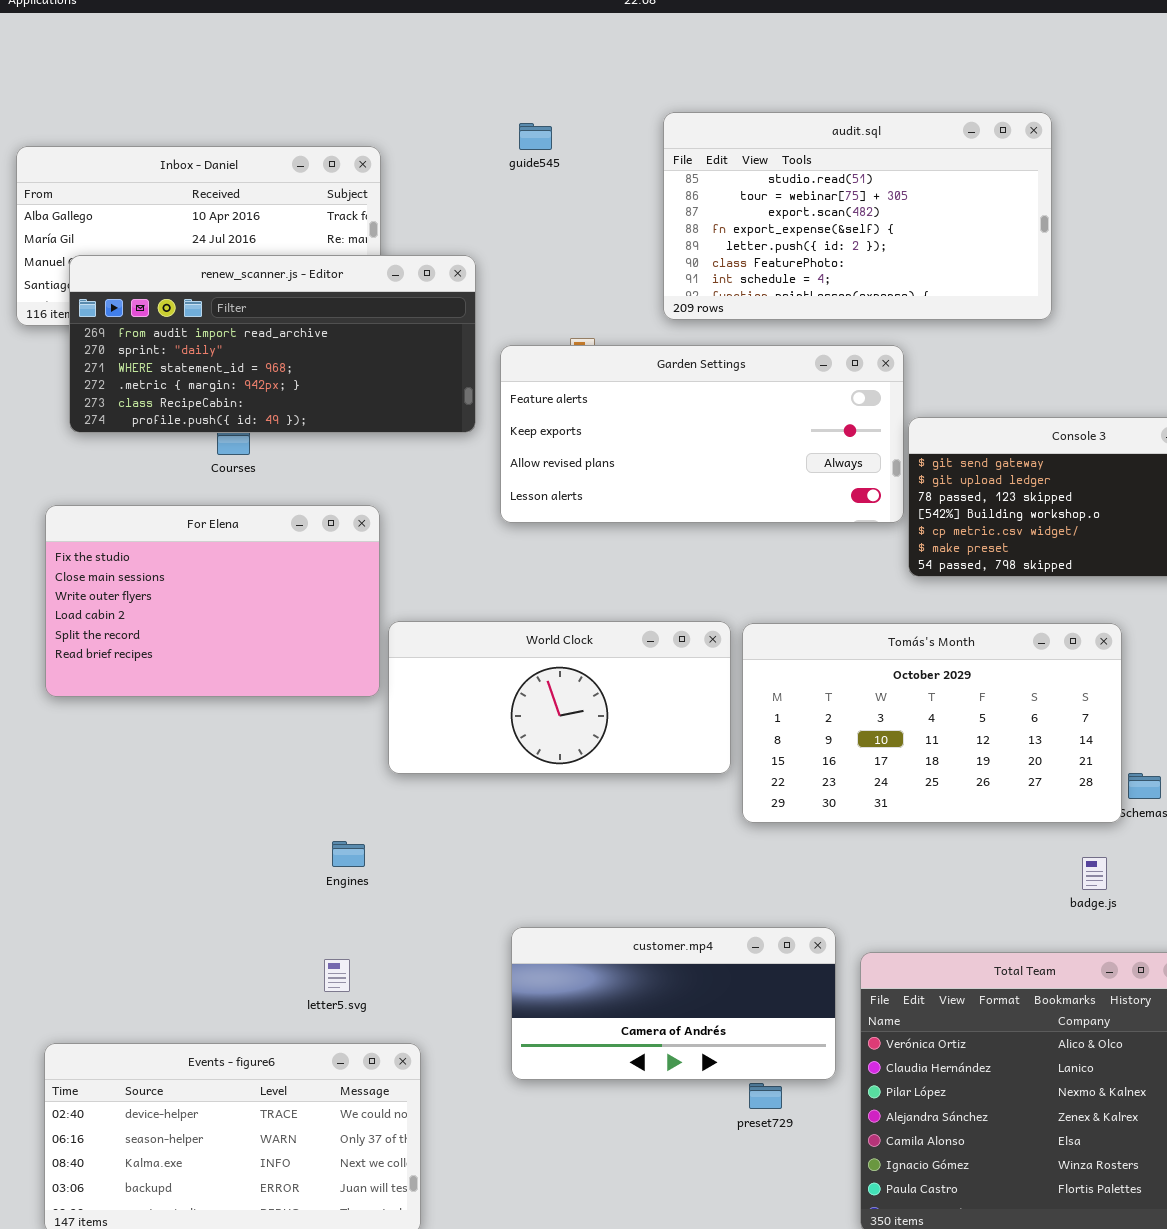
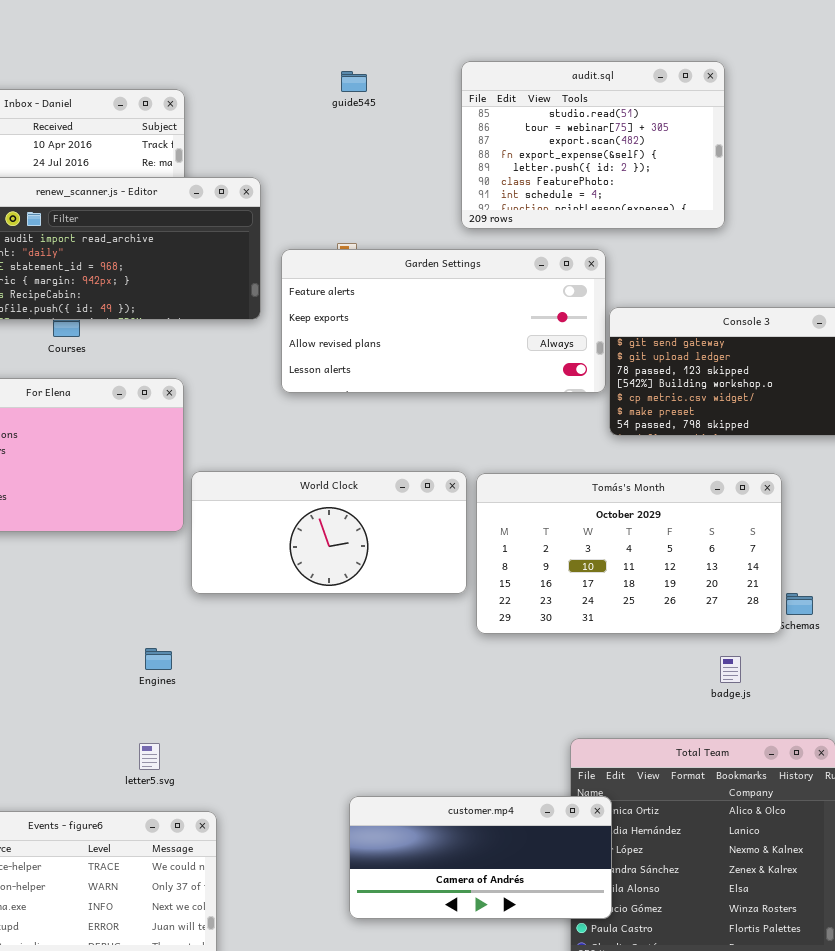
audit.sql: [663,112,1052,320] -> [461,61,725,229], resized
guide545: [519,123,552,150] -> [341,71,367,92], moved
badge.js: [1082,857,1107,890] -> [720,656,741,683], moved
customer.mp4: [511,927,836,1080] -> [349,796,612,919], moved

